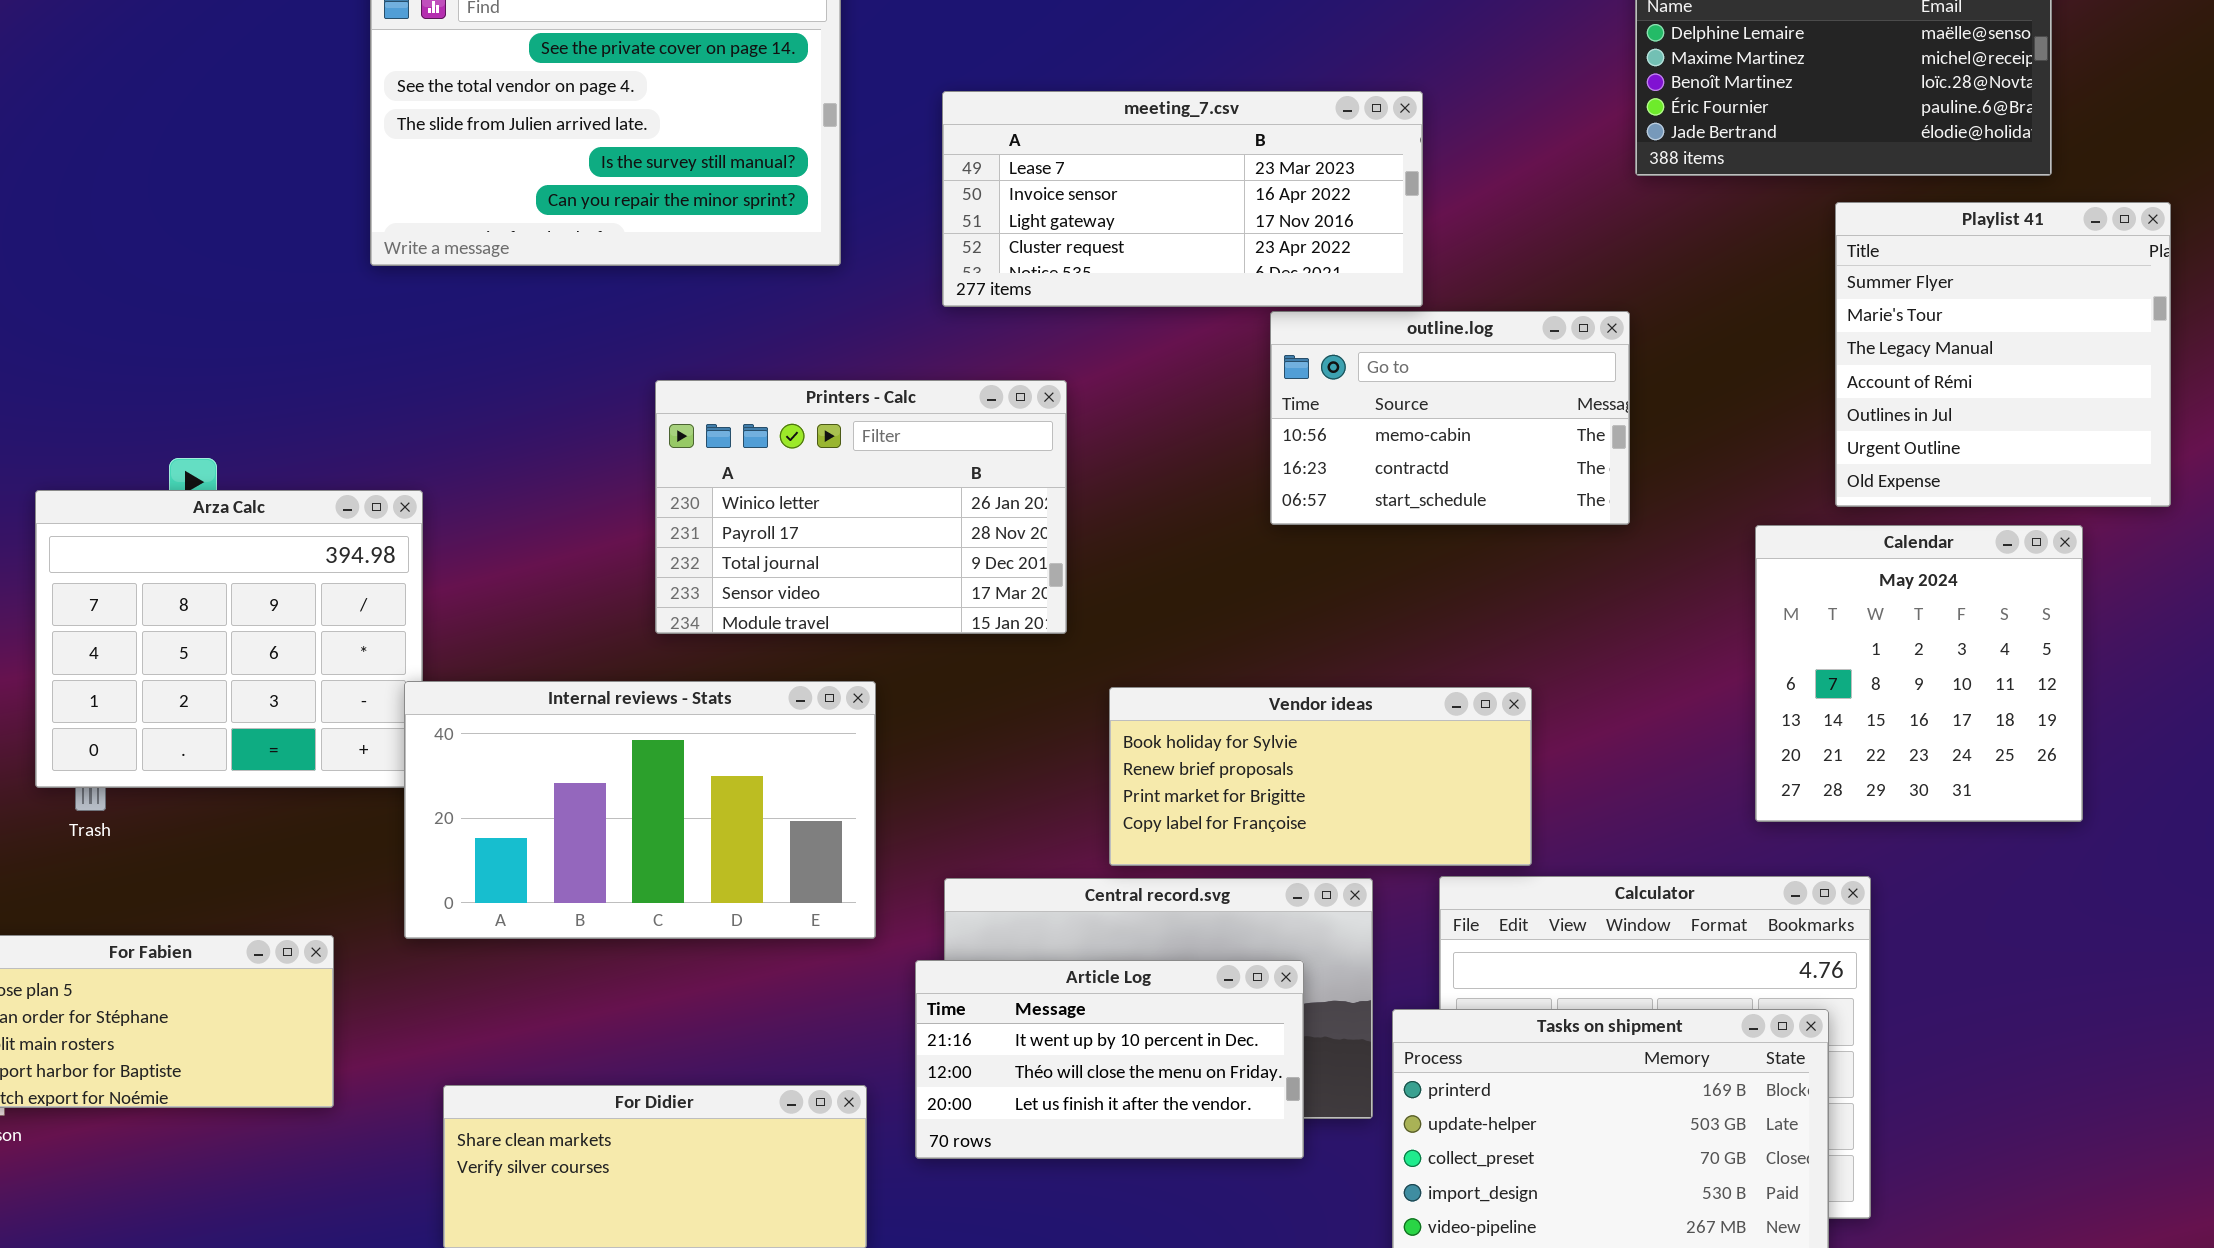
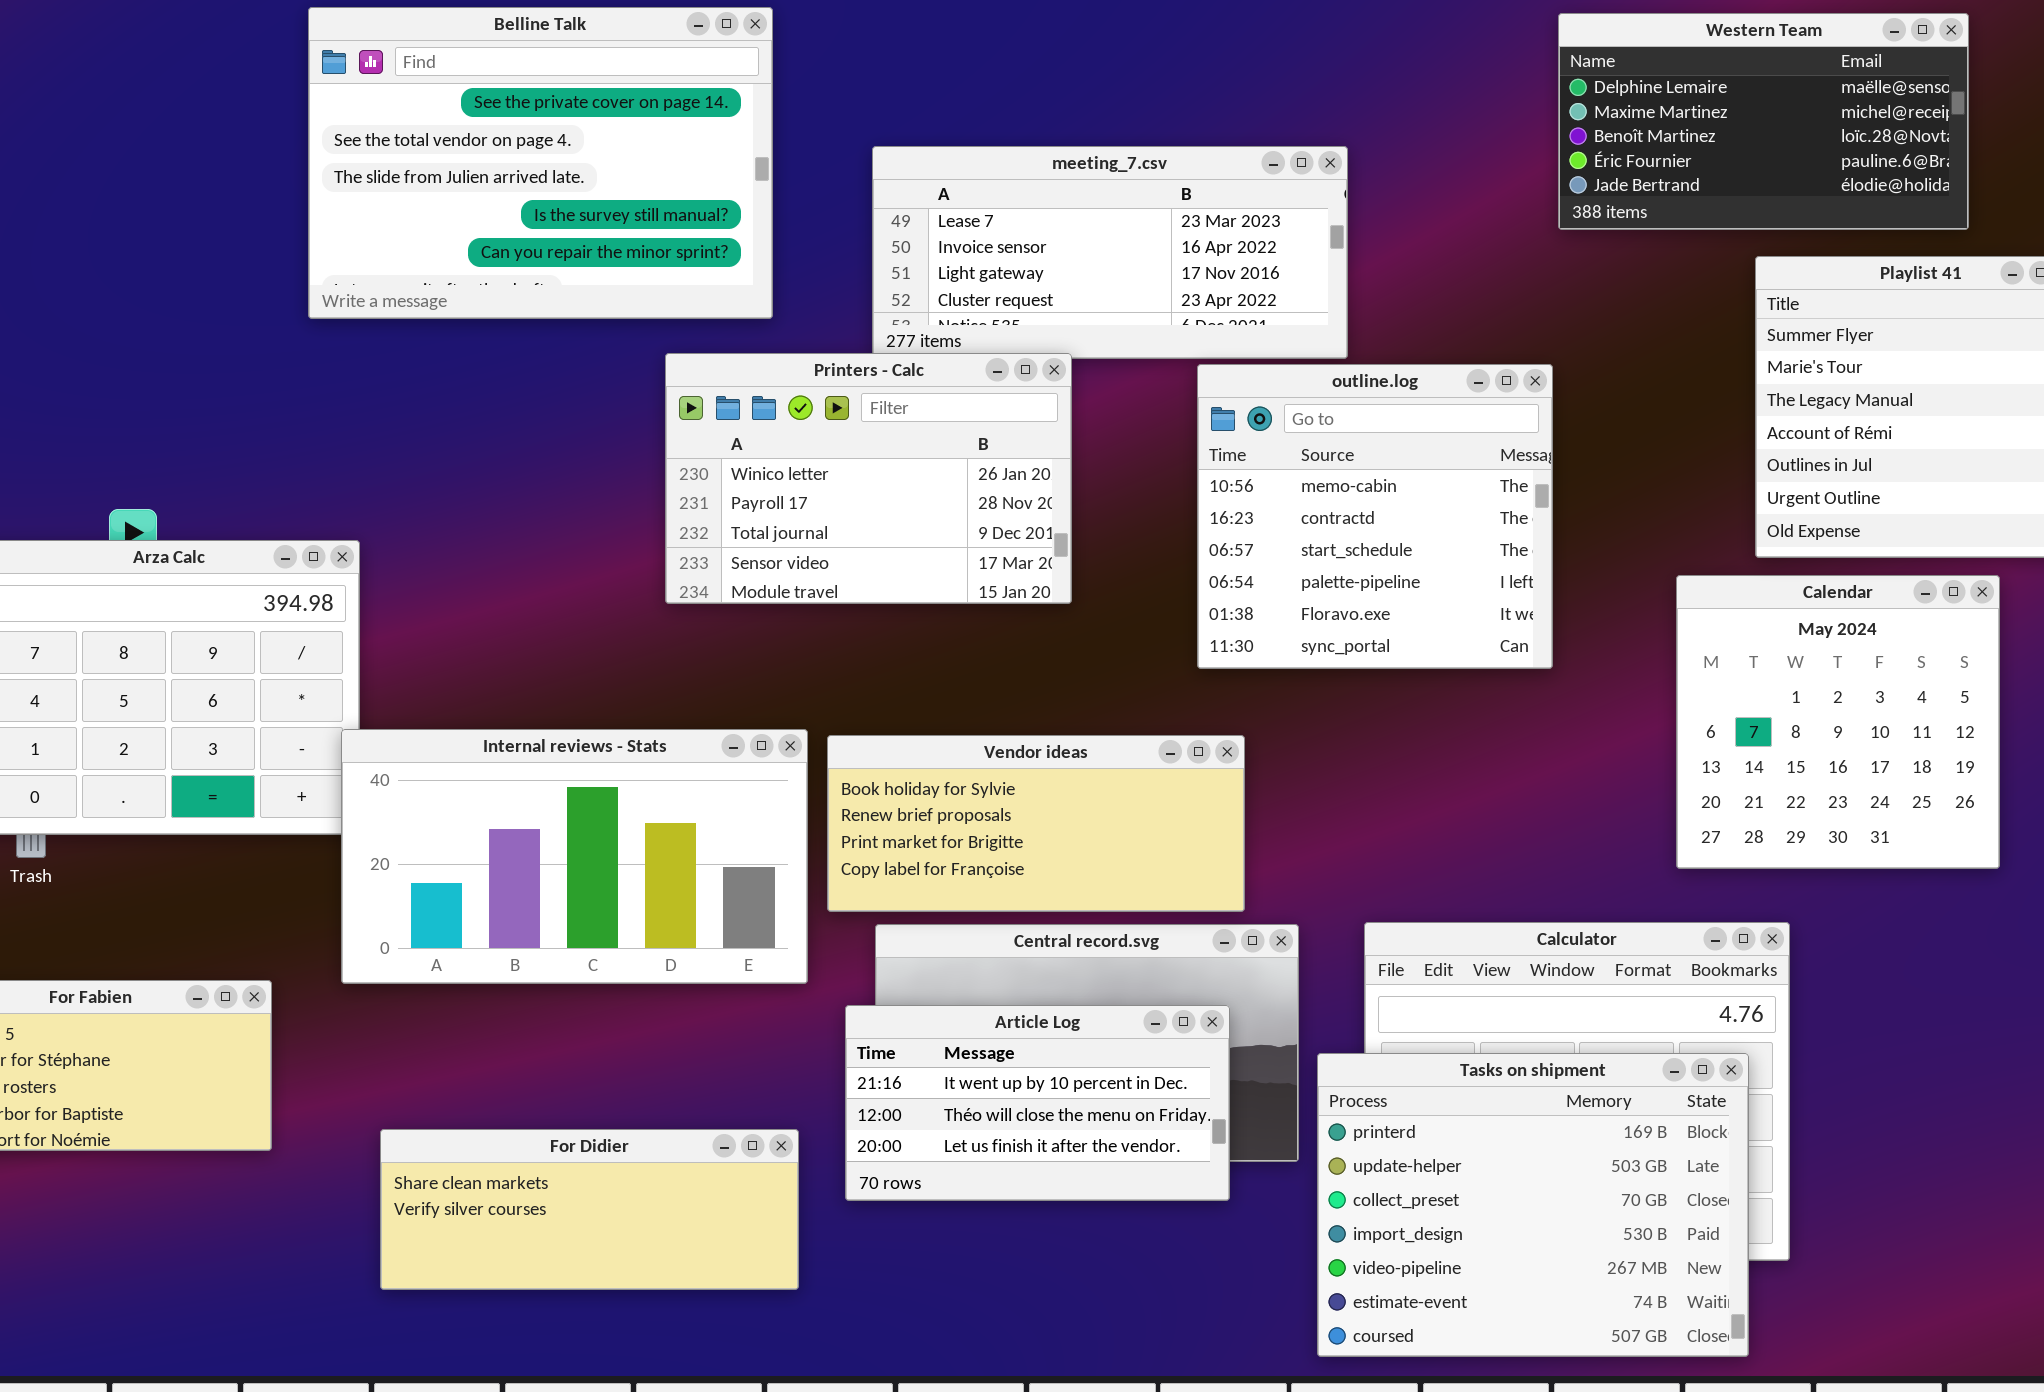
outline.log: [1270,311,1630,525] -> [1197,364,1553,669], resized
Printers - Calc: [655,380,1067,634] -> [665,353,1072,604], moved
Vendor ideas: [1109,687,1532,866] -> [827,735,1245,912], moved

